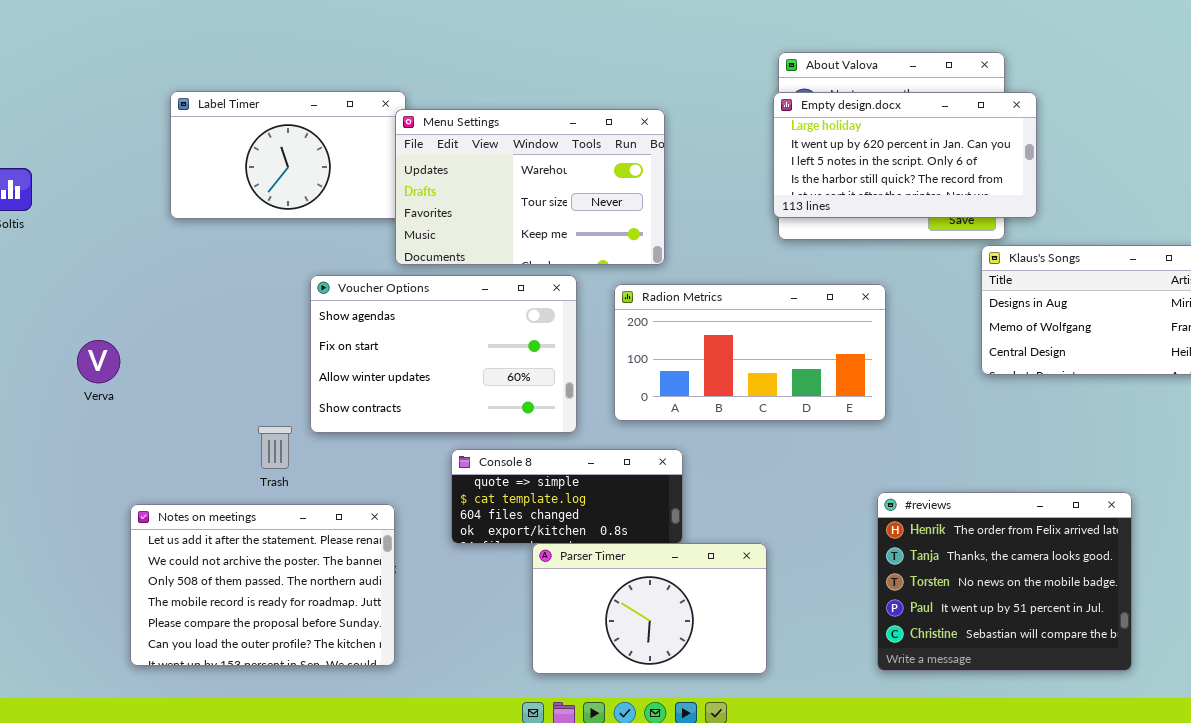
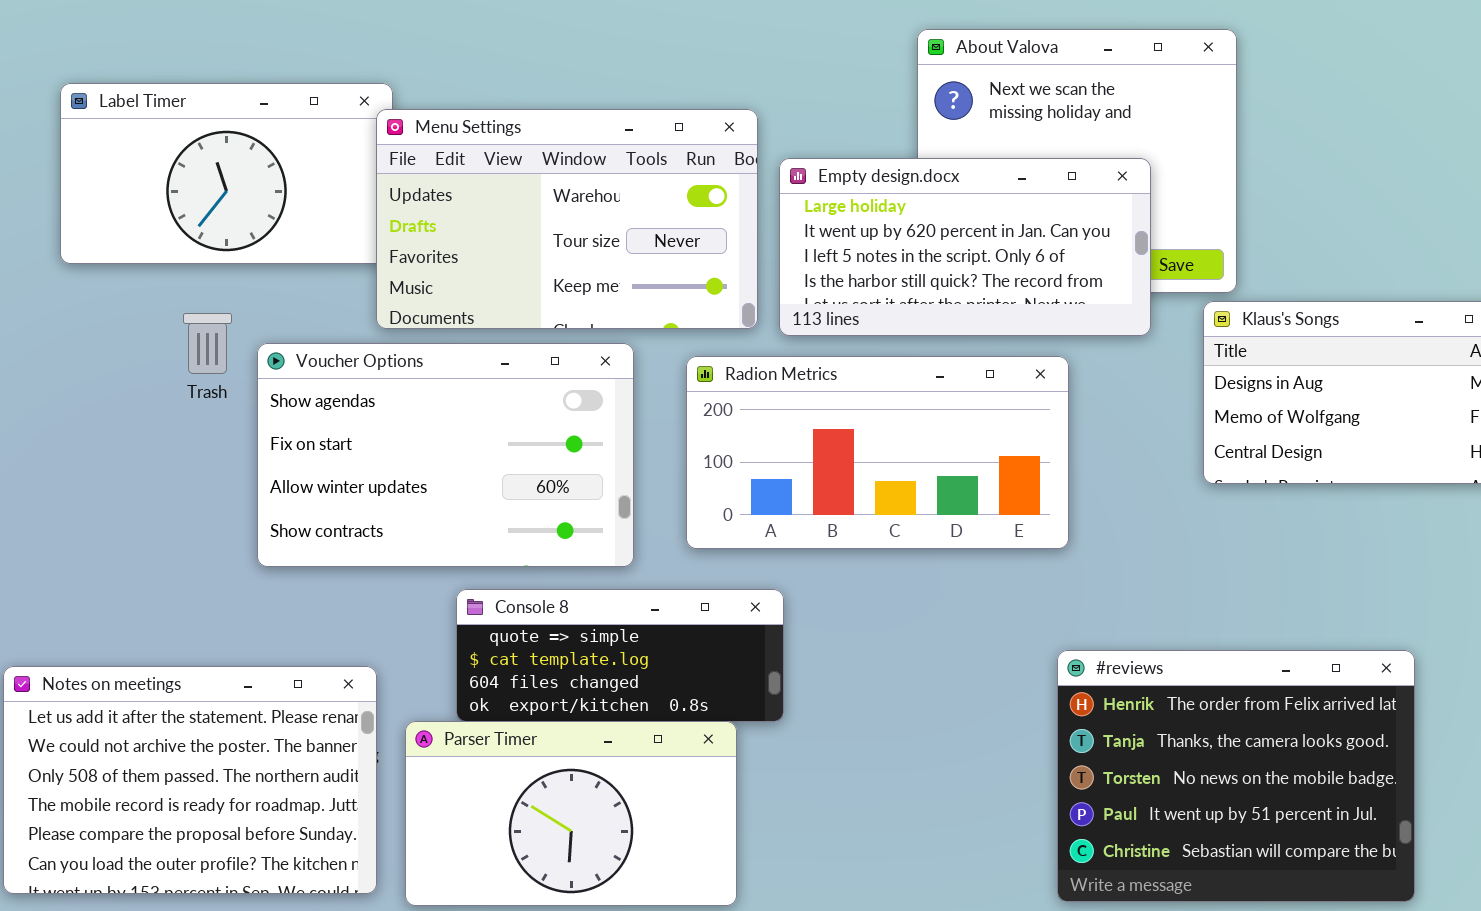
Empty design.docx: [773,92,1037,218] -> [779,158,1151,336], moved
Trash: [258,426,292,469] -> [183,313,232,374], moved
Parser Timer: [532,543,767,674] -> [405,721,737,906], moved

